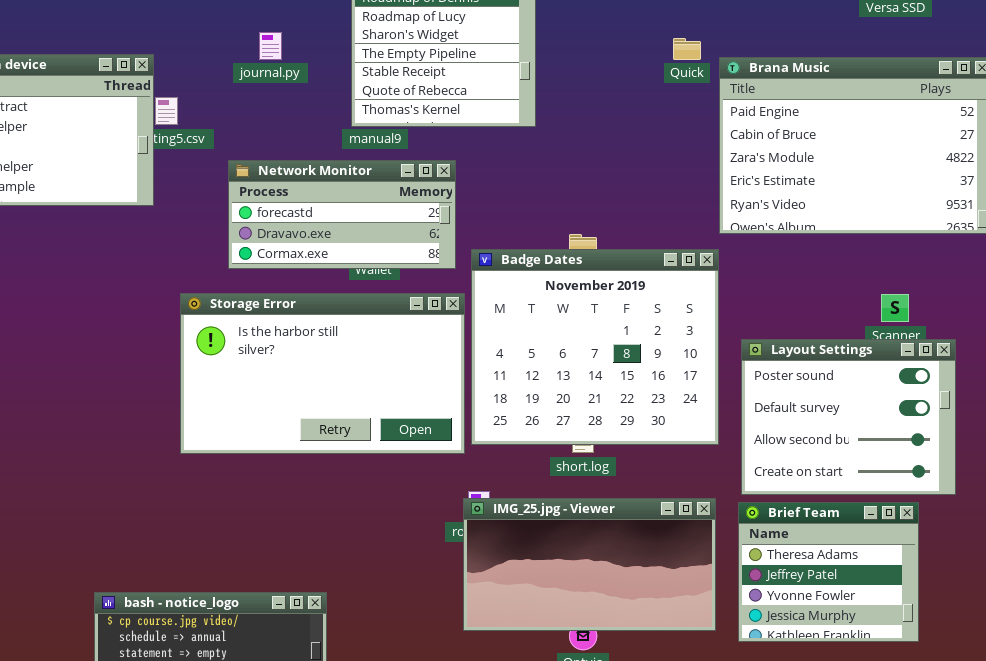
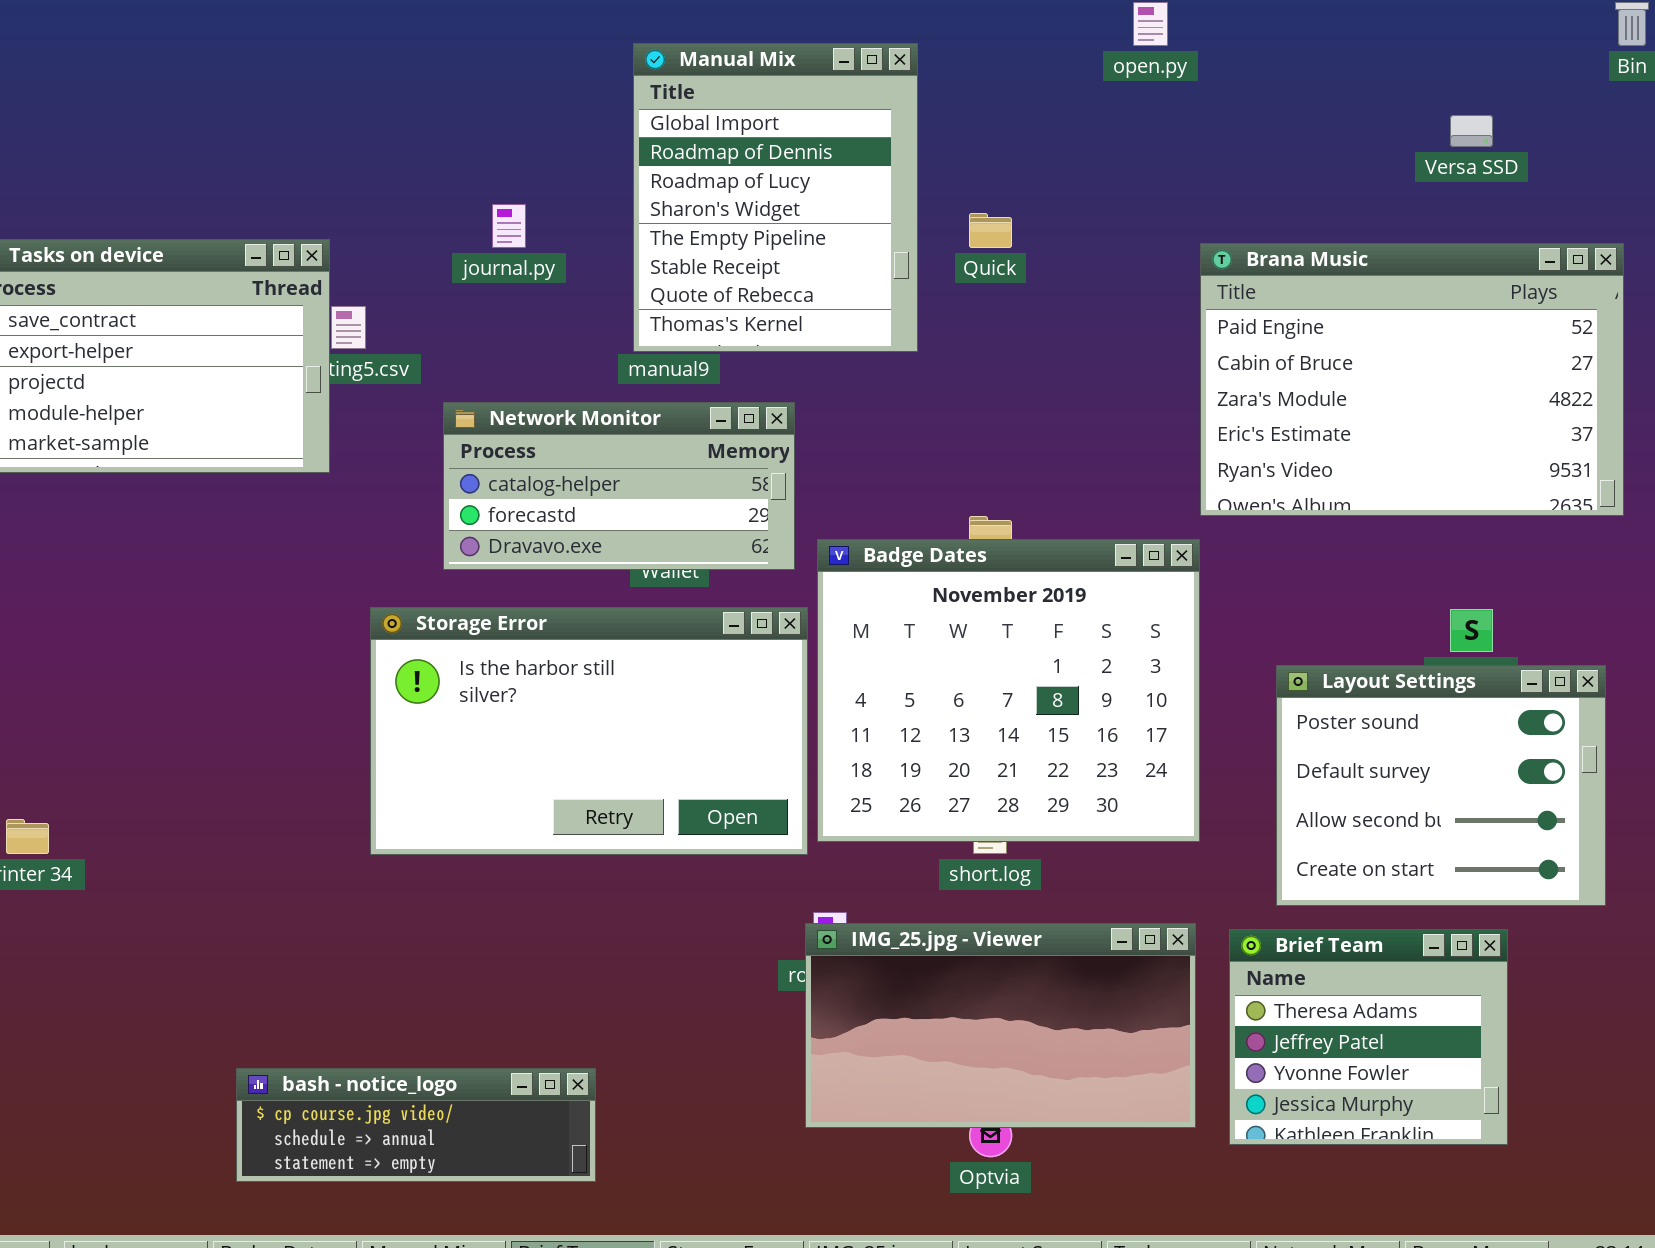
Quick: [673,38,701,60] -> [969,213,1012,248], moved
Network Monitor: [228,160,456,269] -> [443,402,795,570], scrolled up 1 row
Layout Settings: [741,339,956,495] -> [1276,665,1606,906], moved

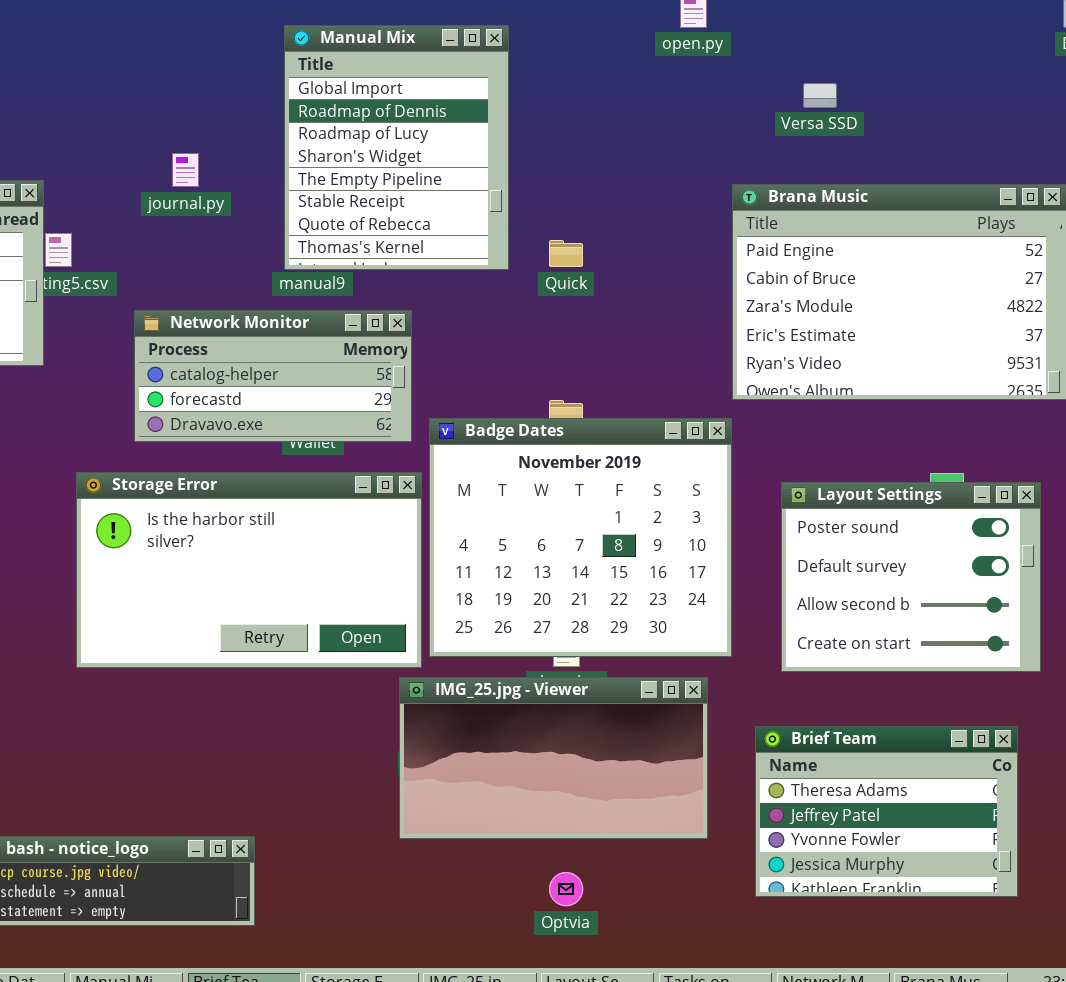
Versa SSD: [1450,115,1493,147] -> [803,83,837,108], moved
Quick: [969,213,1012,248] -> [549,240,583,267], moved
Layout Settings: [1276,665,1606,906] -> [781,482,1041,672], moved
IMG_25.jpg - Viewer: [805,923,1196,1128] -> [399,677,708,839], moved
Brief Team: [1229,929,1508,1145] -> [755,726,1018,897], resized

